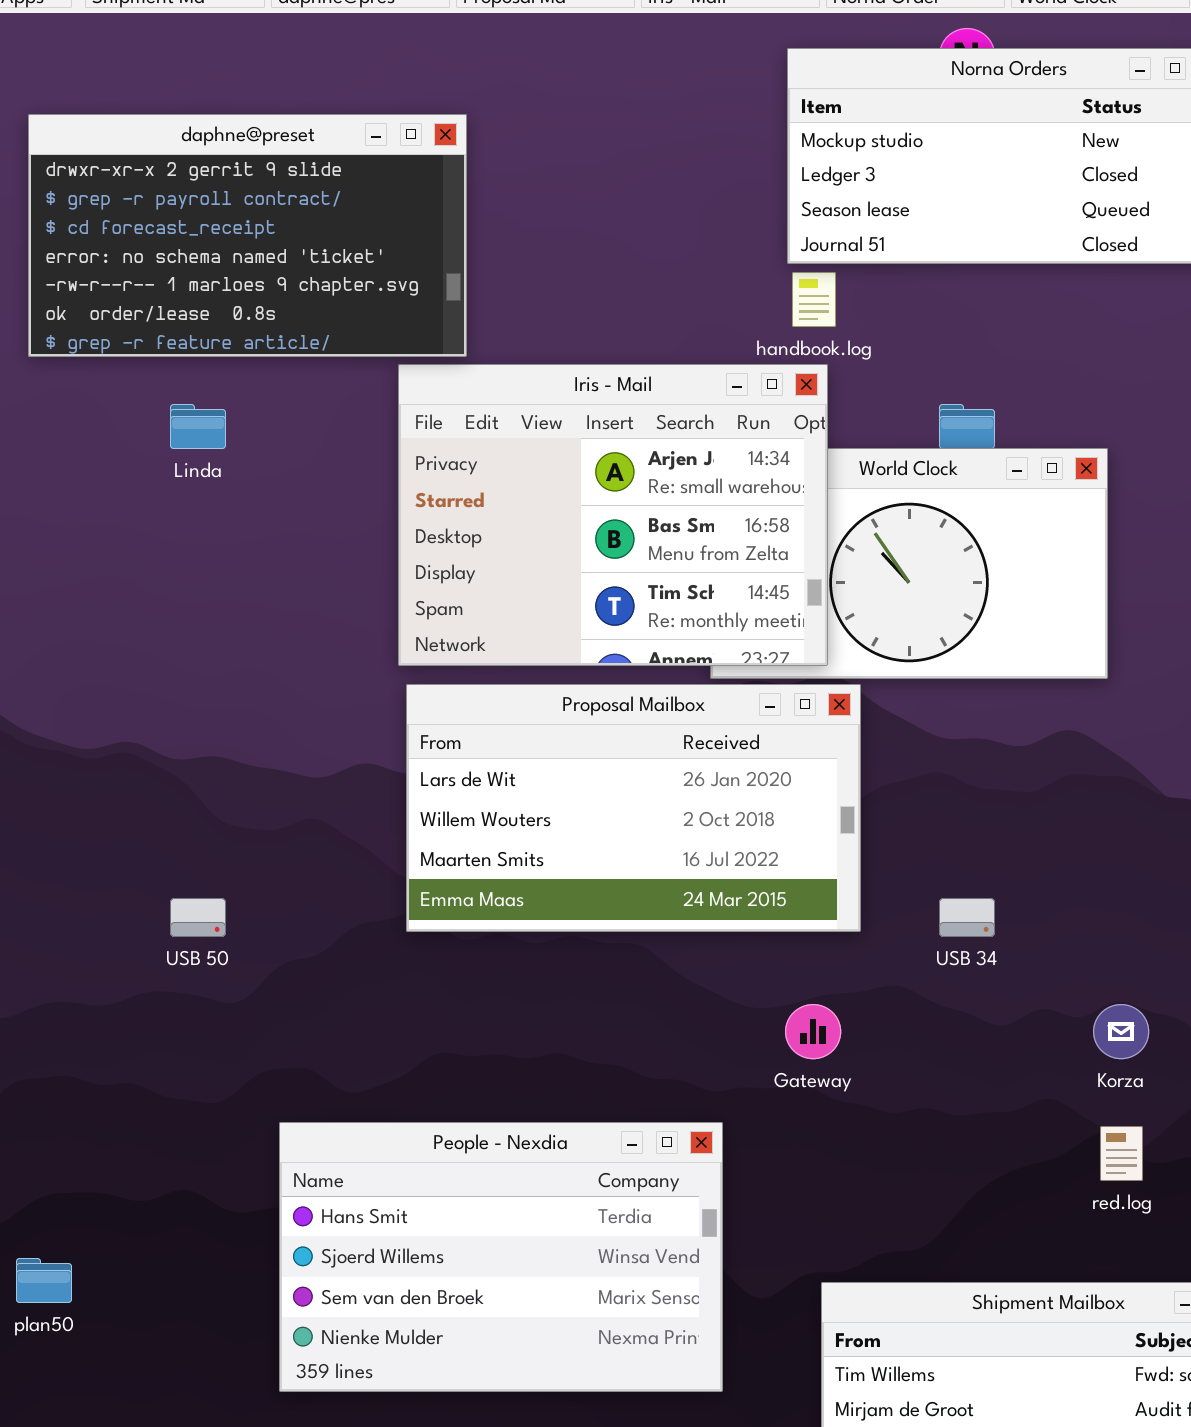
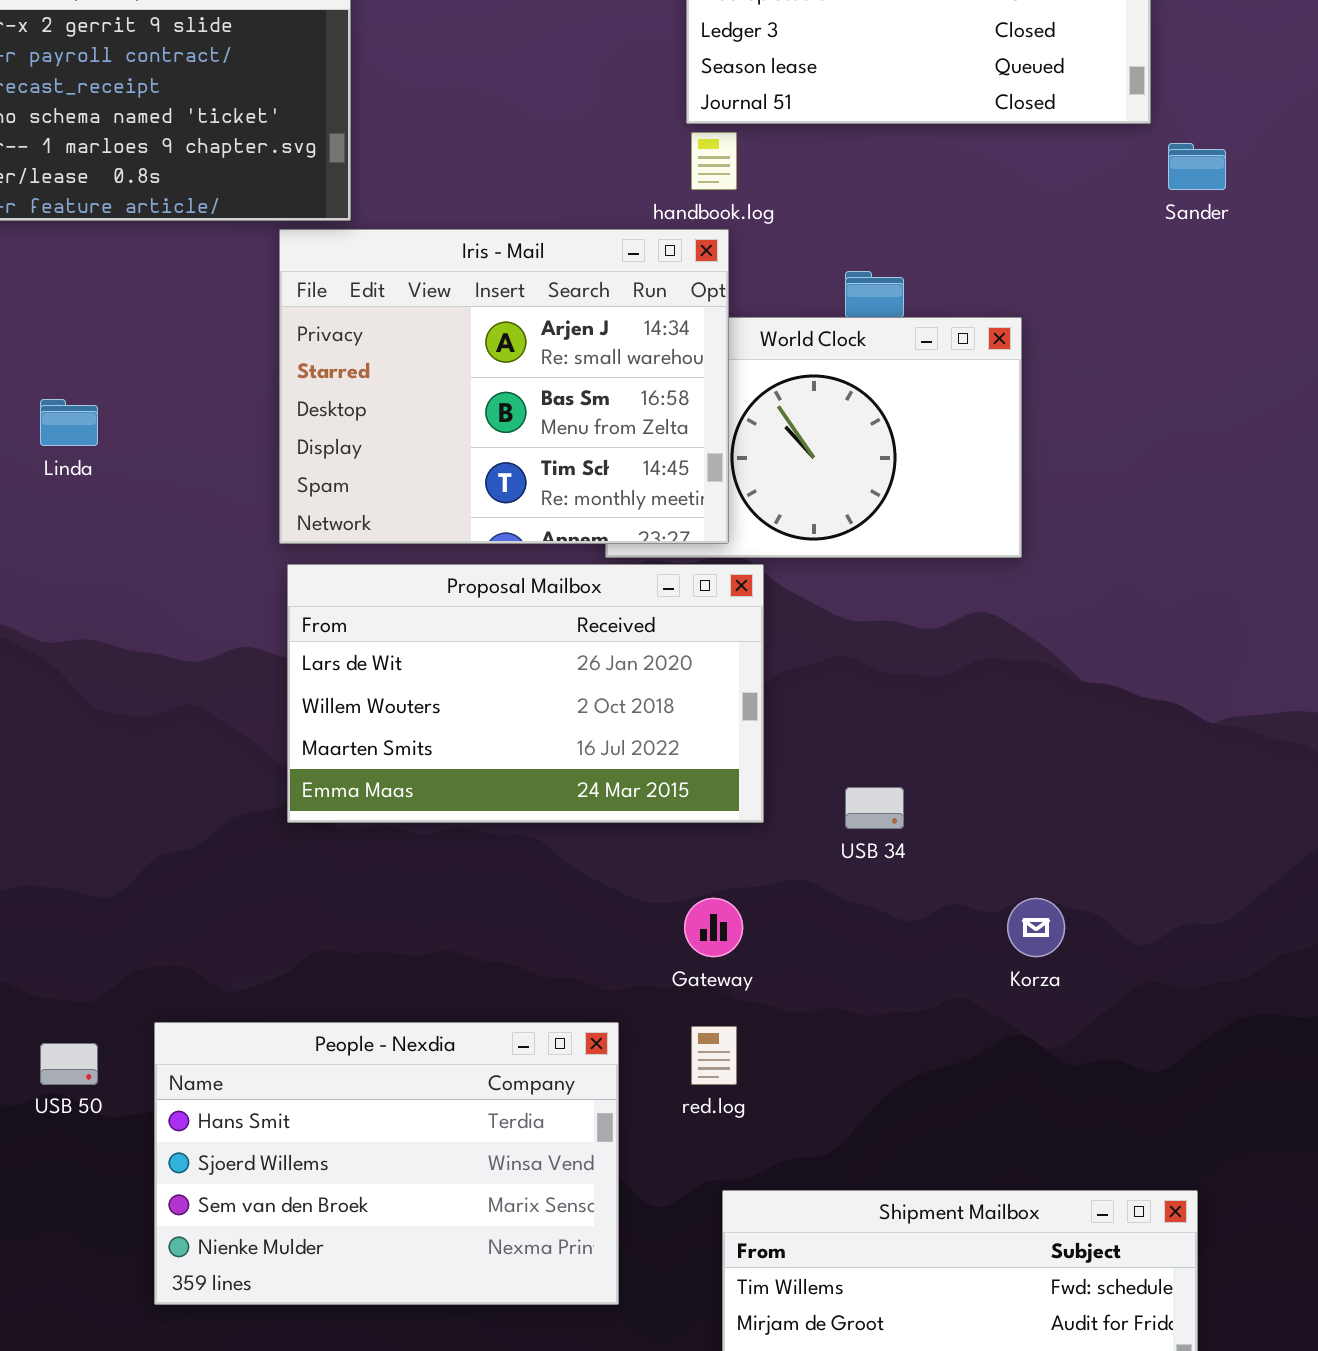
Linda: [170,404,226,449] -> [40,399,98,446], moved
USB 50: [170,898,226,937] -> [40,1043,98,1085], moved
red.log: [1100,1126,1143,1181] -> [691,1026,737,1085], moved

